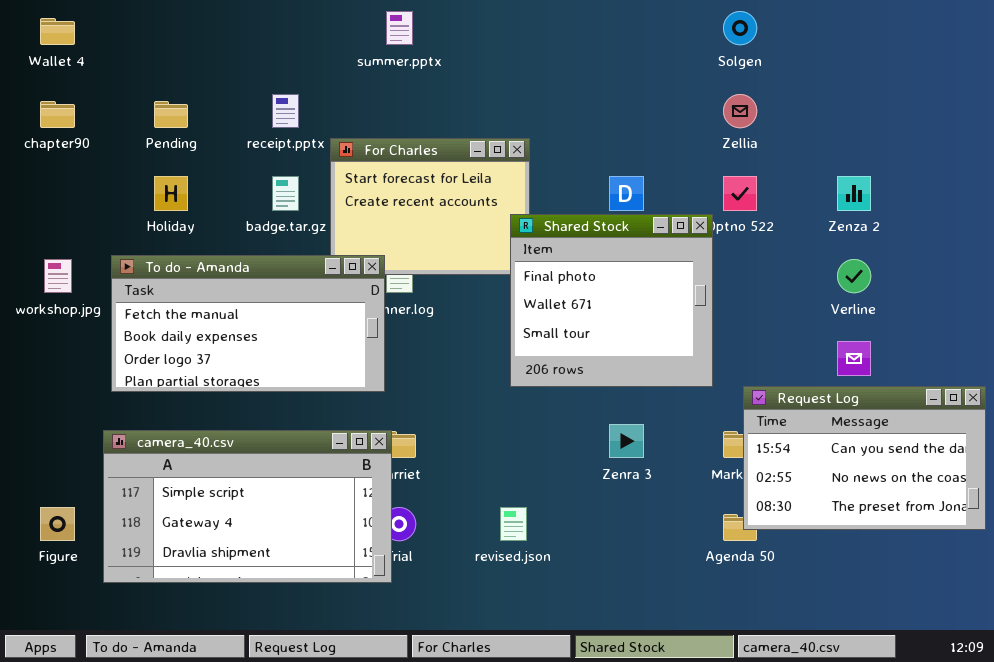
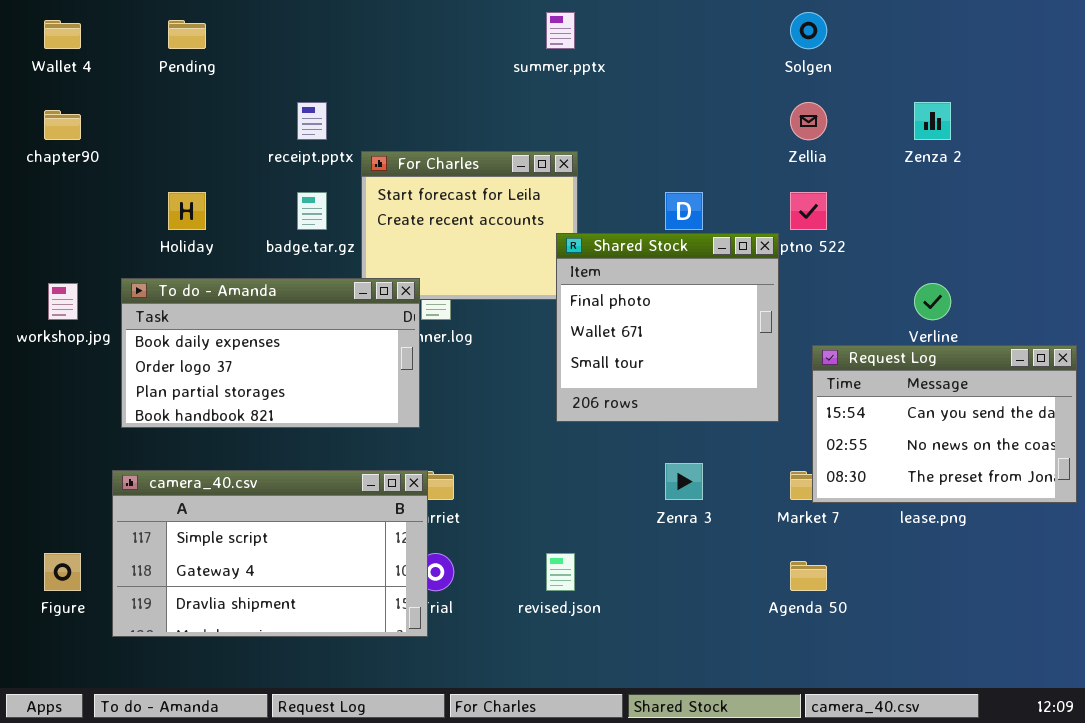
summer.pptx: [386,11,413,45] -> [546,12,575,49], moved
Pending: [154,101,188,128] -> [168,20,206,49], moved
Zenza 2: [837,176,871,211] -> [914,102,951,140], moved
To do - Amanda: [111,255,385,392] -> [121,278,420,428], scrolled down 1 row
Request Log: [743,386,986,530] -> [812,345,1077,503], moved

